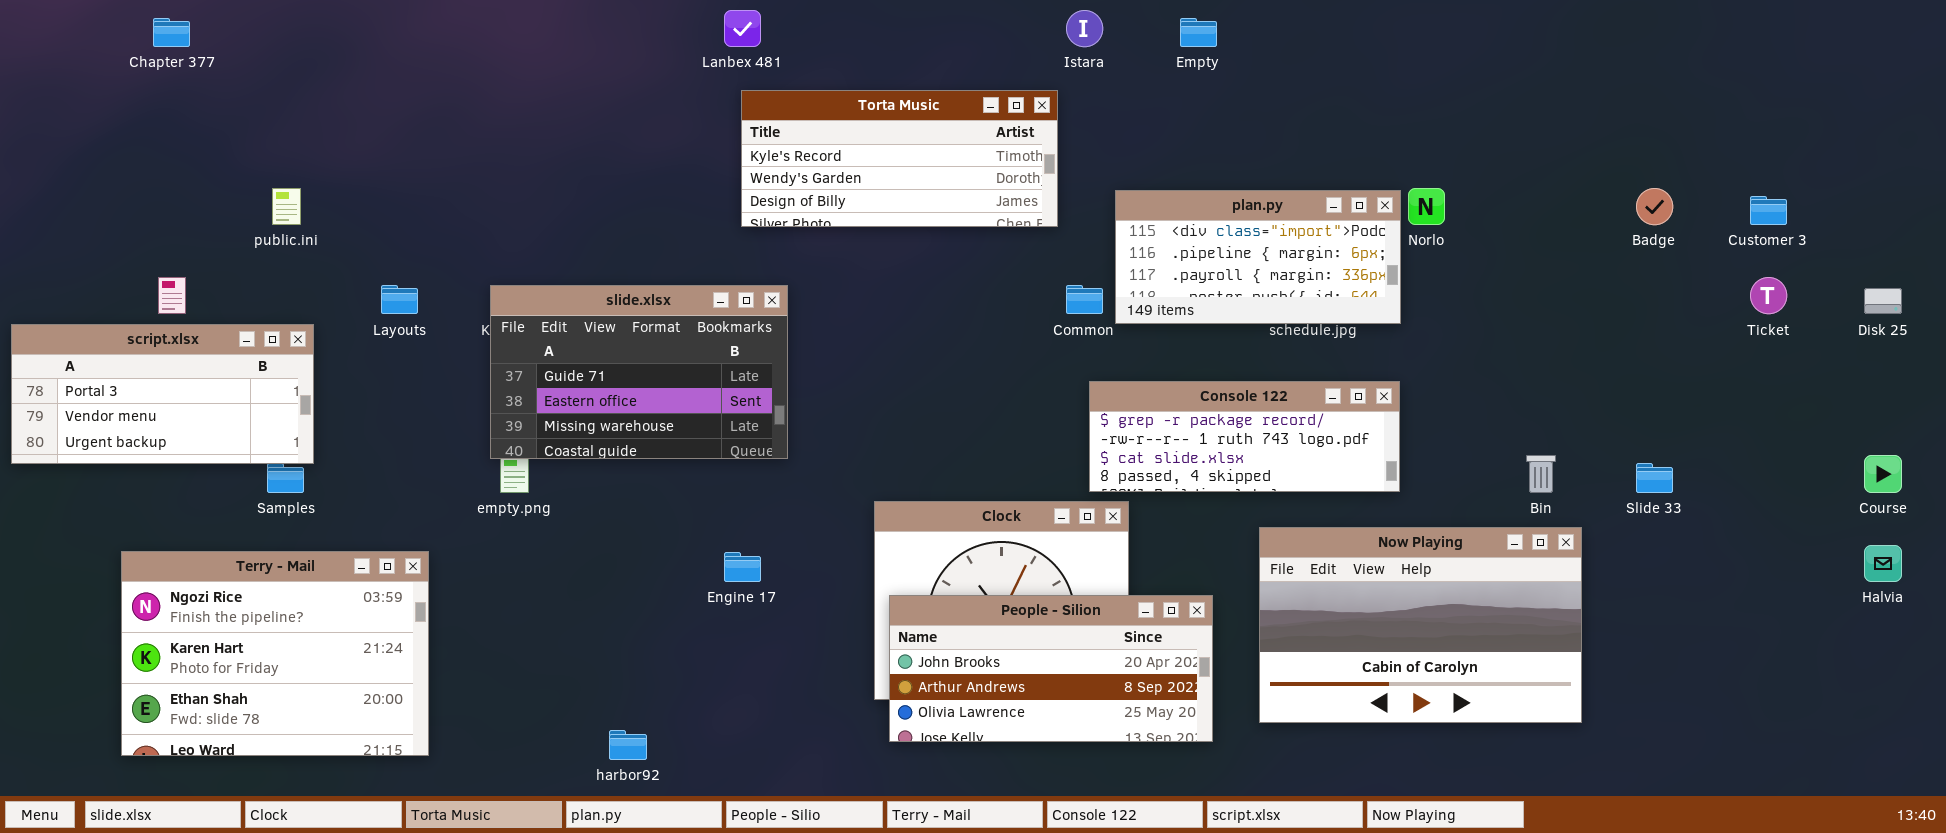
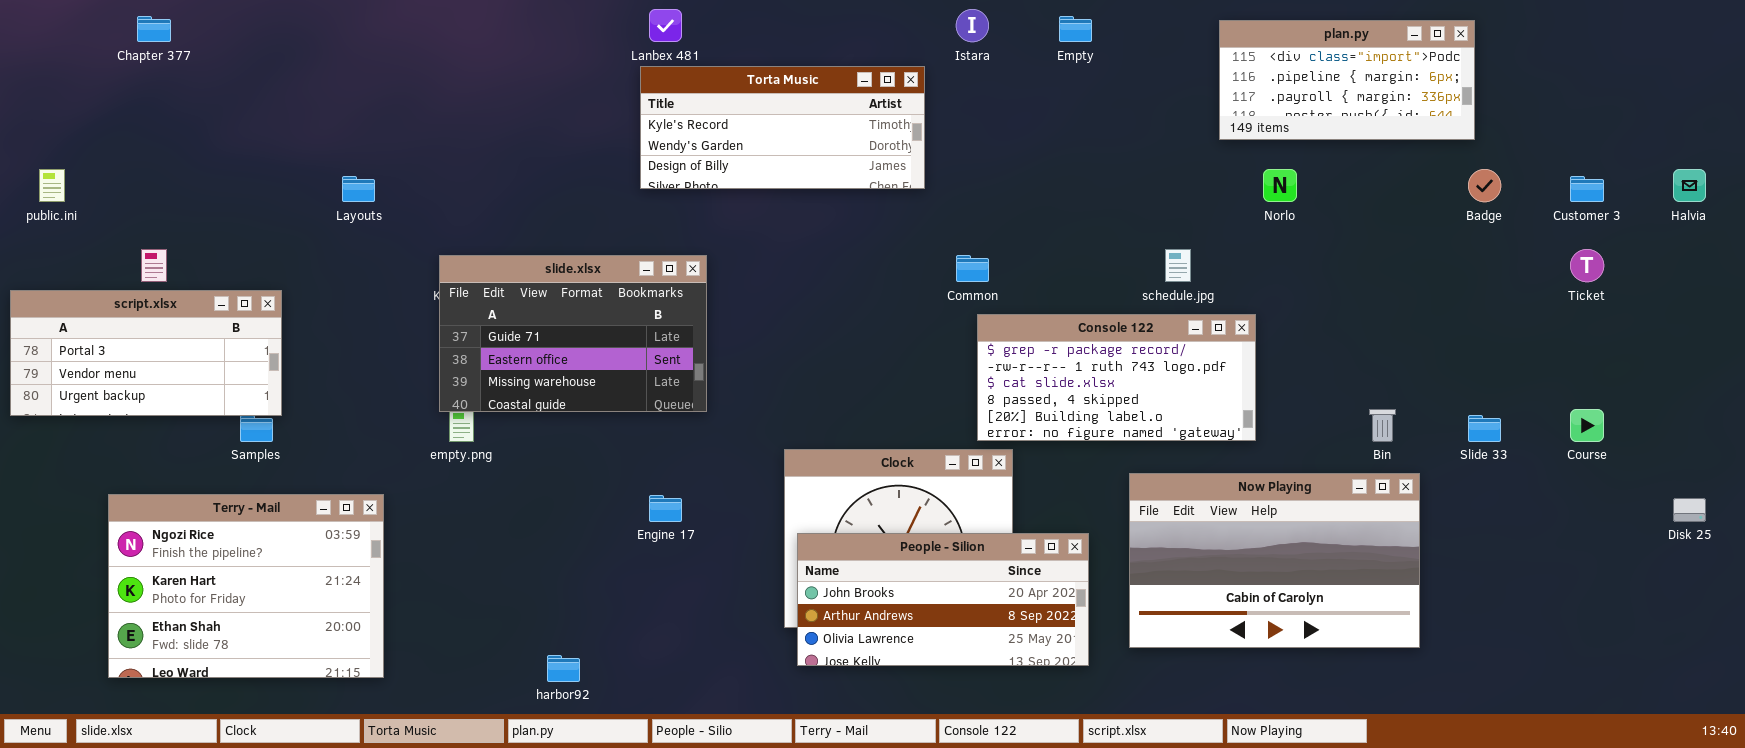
Torta Music: [741,90,1058,227] -> [640,66,925,189], moved
public.ini: [272,188,301,225] -> [39,169,65,202], moved
plan.py: [1115,190,1401,324] -> [1219,20,1475,140], moved
Layouts: [381,285,418,314] -> [342,176,375,202], moved
Disk 25: [1864,288,1902,314] -> [1673,498,1706,522], moved
Console 122: [1089,381,1400,492] -> [977,314,1256,441], resized
Course: [1864,455,1902,493] -> [1570,409,1604,442], moved
Halvia: [1864,545,1902,582] -> [1673,169,1706,202], moved

